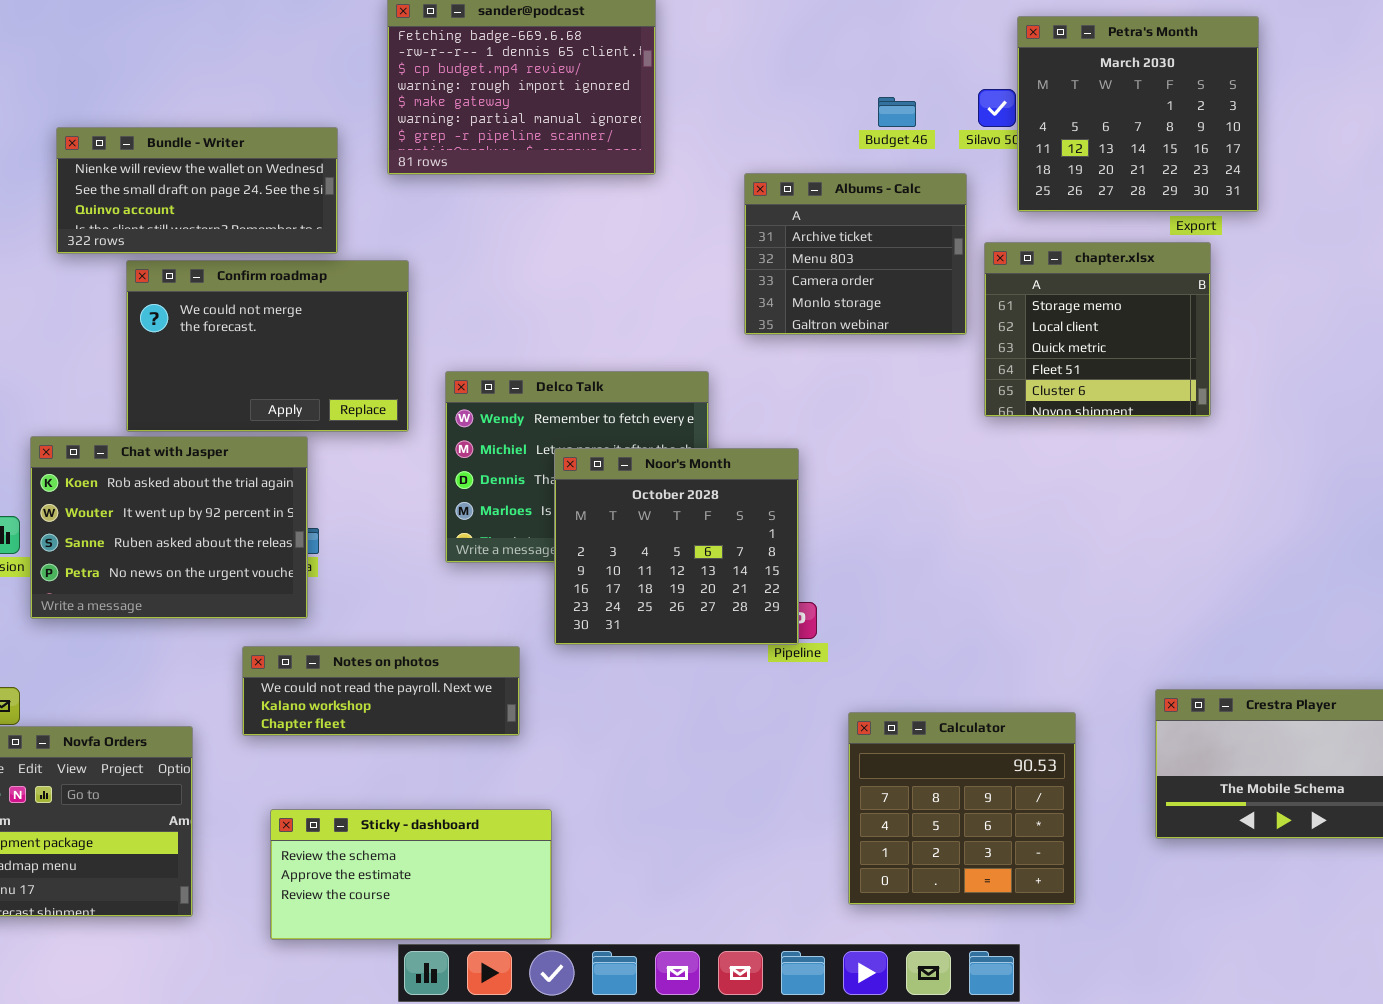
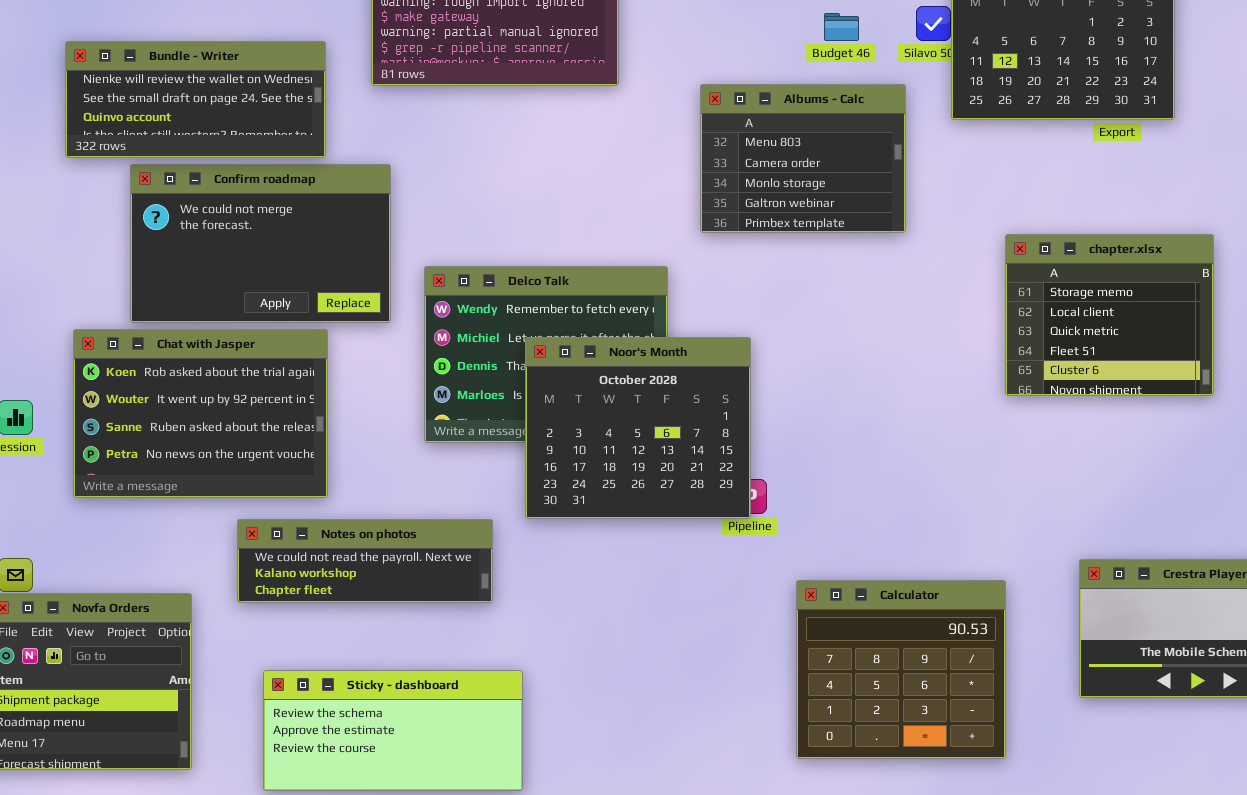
Albums - Calc: [744,173,967,335] -> [700,84,906,233], scrolled down 1 row
chapter.xlsx: [984,242,1211,417] -> [1005,234,1214,396], moved
Chat with Jasper: [30,436,308,619] -> [73,329,328,498], moved

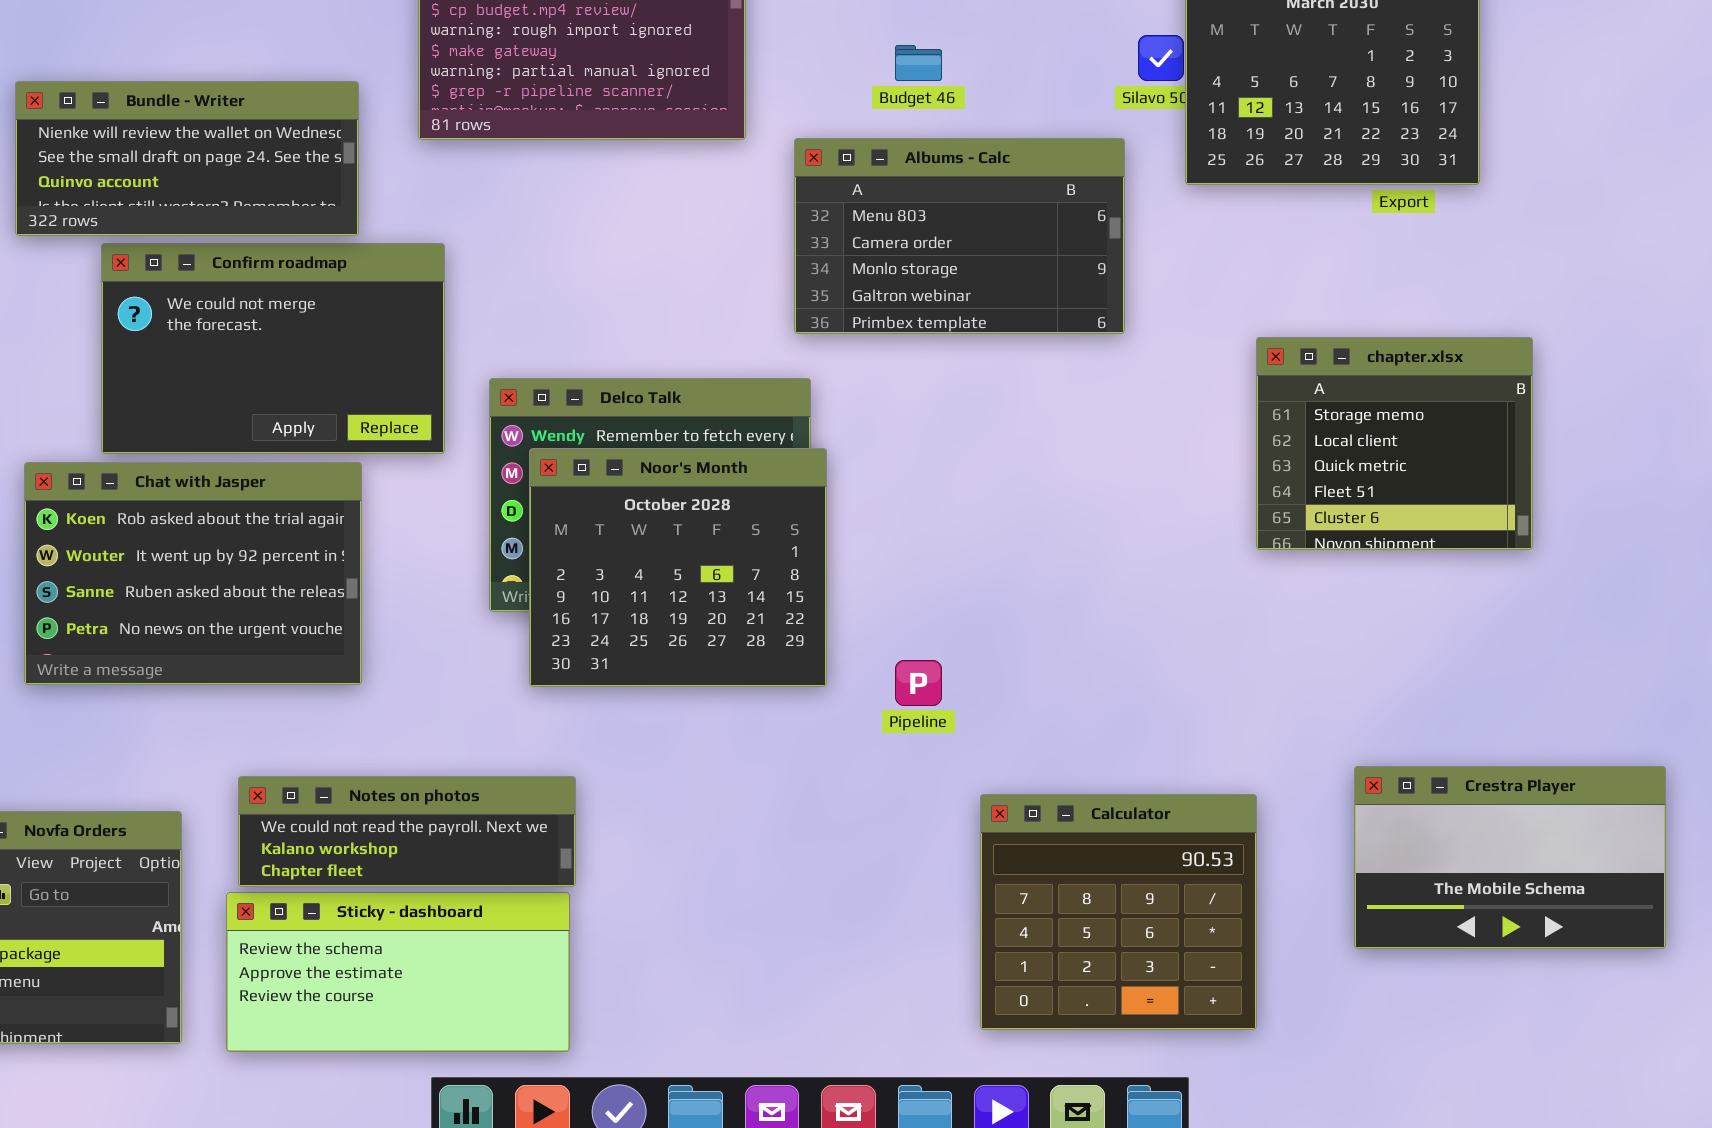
Budget 46: [824,13,859,41] -> [895,45,942,81], moved
Albums - Calc: [700,84,906,233] -> [794,138,1125,334], resized
Noor's Month: [525,337,751,519] -> [529,448,827,687], moved
Notes on photos: [237,519,493,603] -> [238,776,576,887], moved
Sticky - dashboard: [263,670,523,791] -> [226,892,570,1052], moved

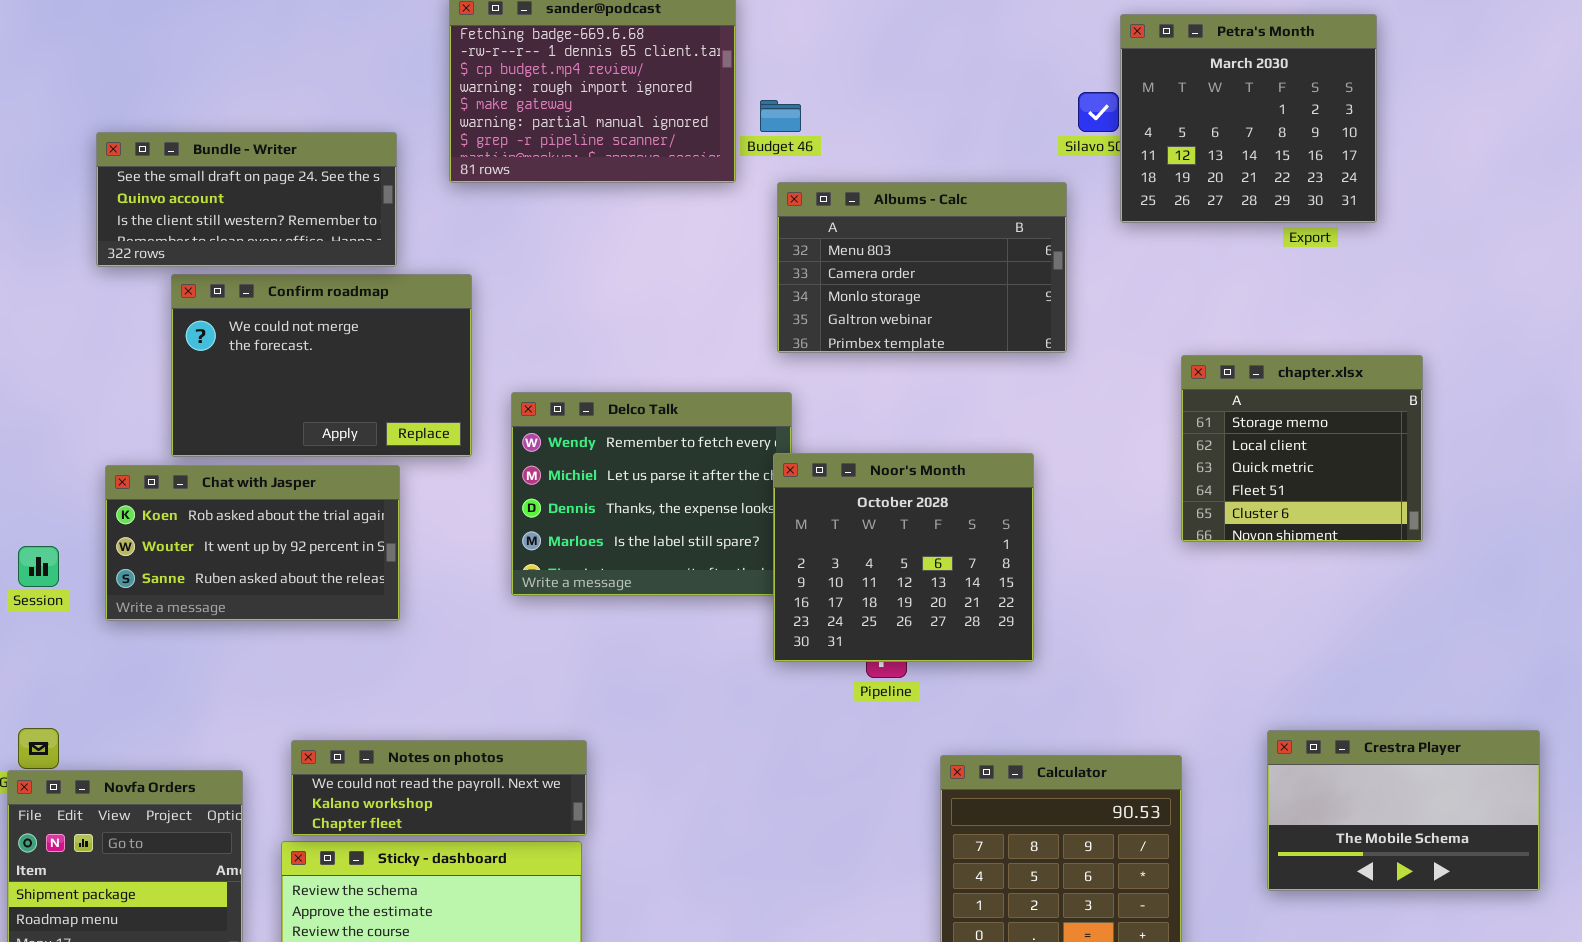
Budget 46: [895,45,942,81] -> [760,100,801,132], moved
Bundle - Writer: [15,81,359,236] -> [96,132,397,267], scrolled down 1 row
Noor's Month: [529,448,827,687] -> [773,453,1034,662], moved
Chat with Jasper: [24,462,362,685] -> [105,465,400,621], resized

